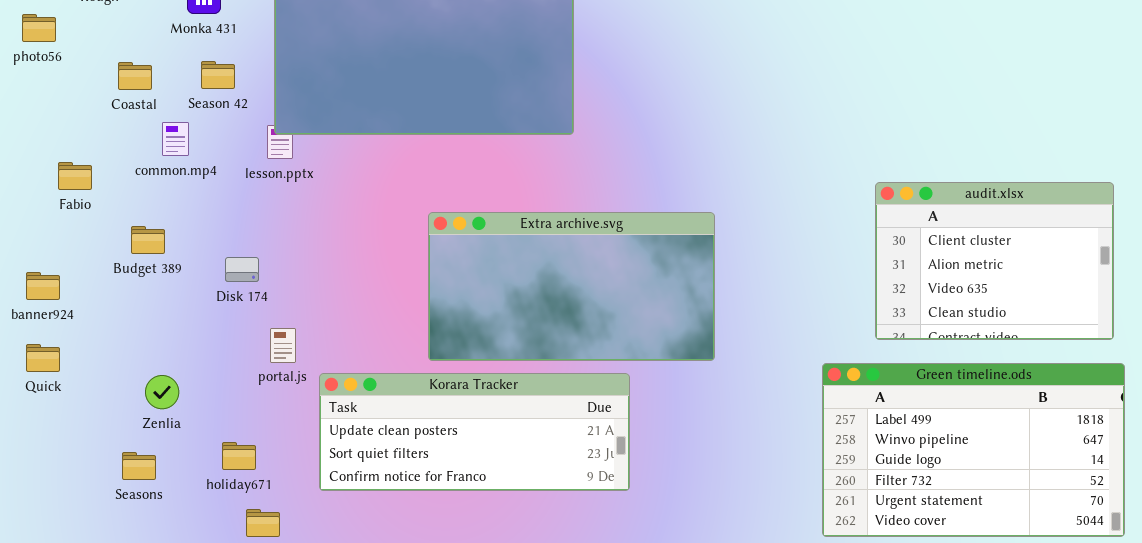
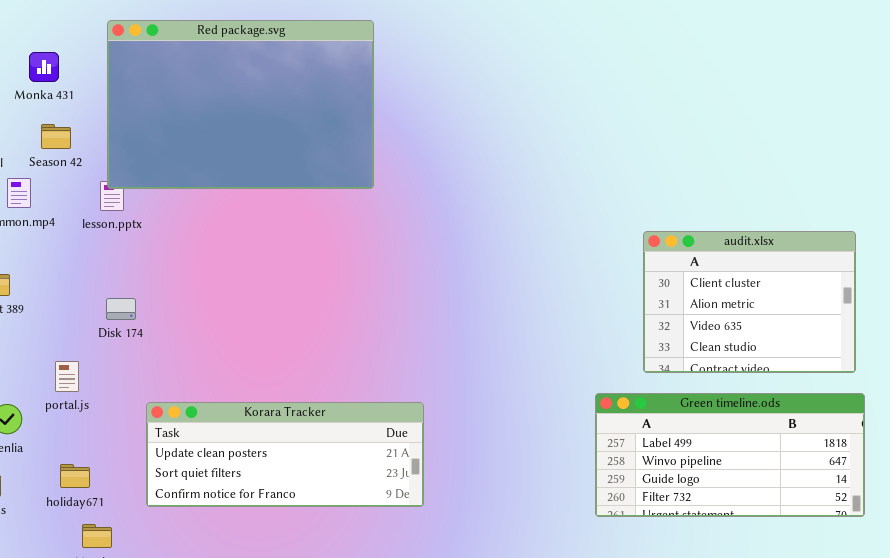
Extra archive.svg: [428,212,715,361] -> none, closed
Disk 174: [225,257,259,282] -> [106,298,136,320], moved
portal.js: [270,328,296,363] -> [55,361,79,392], moved
Green timeline.ods: [822,363,1125,537] -> [595,393,865,517], resized

